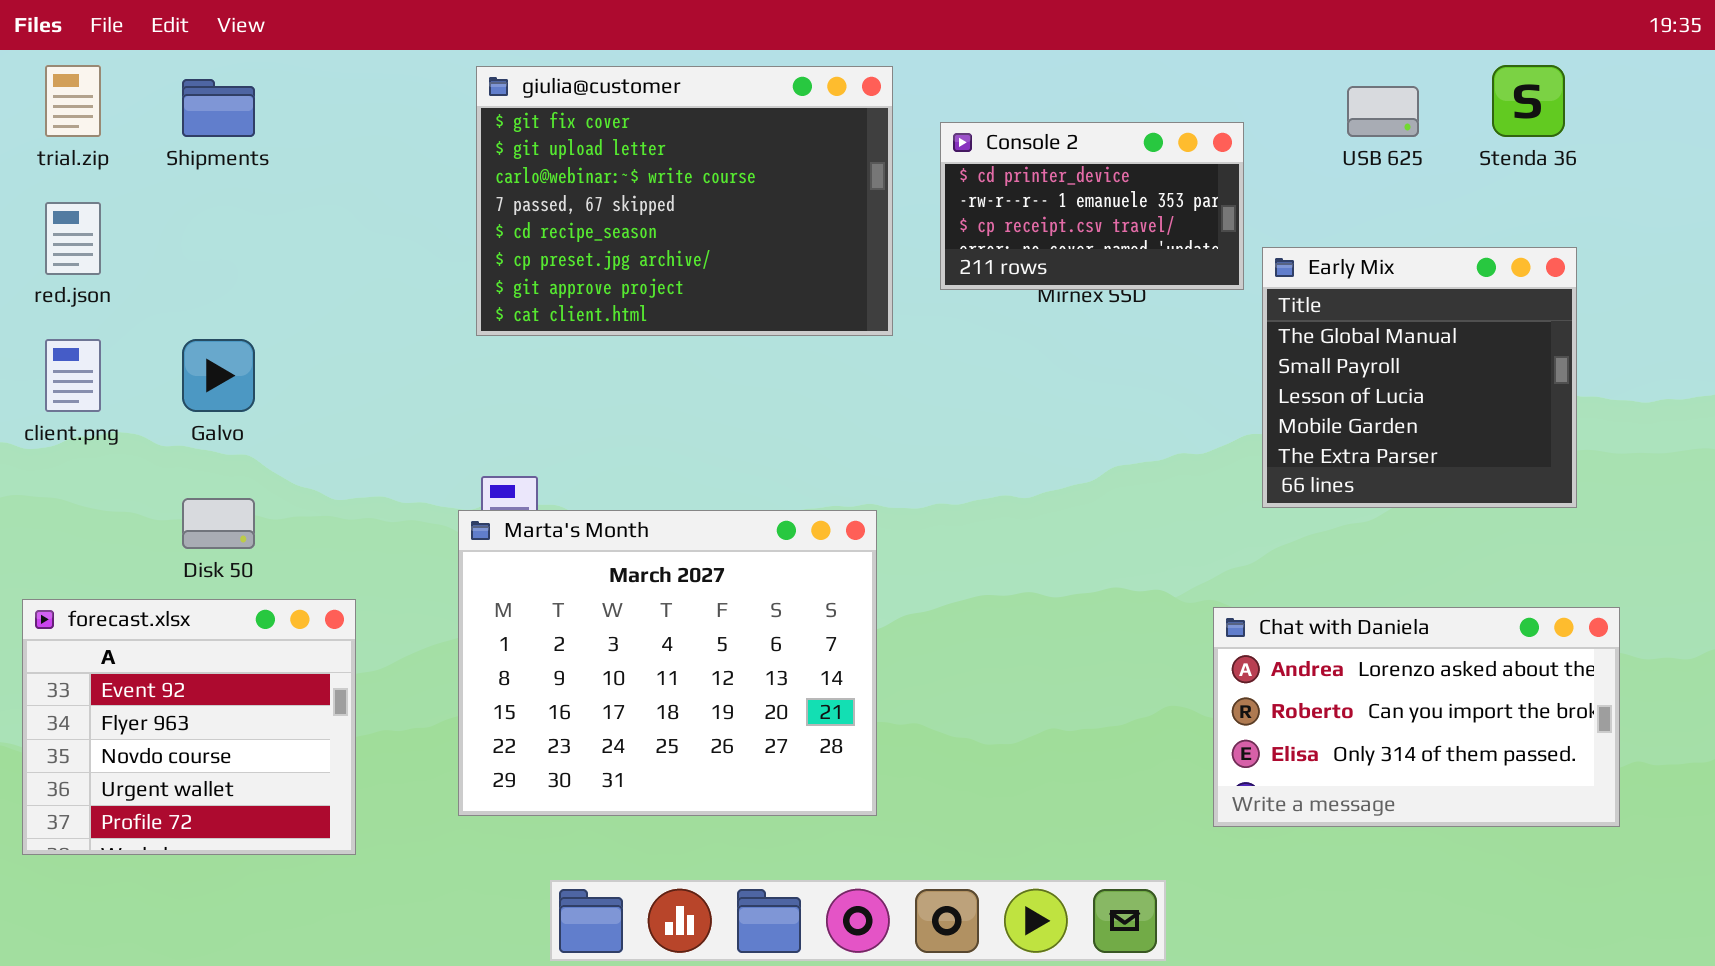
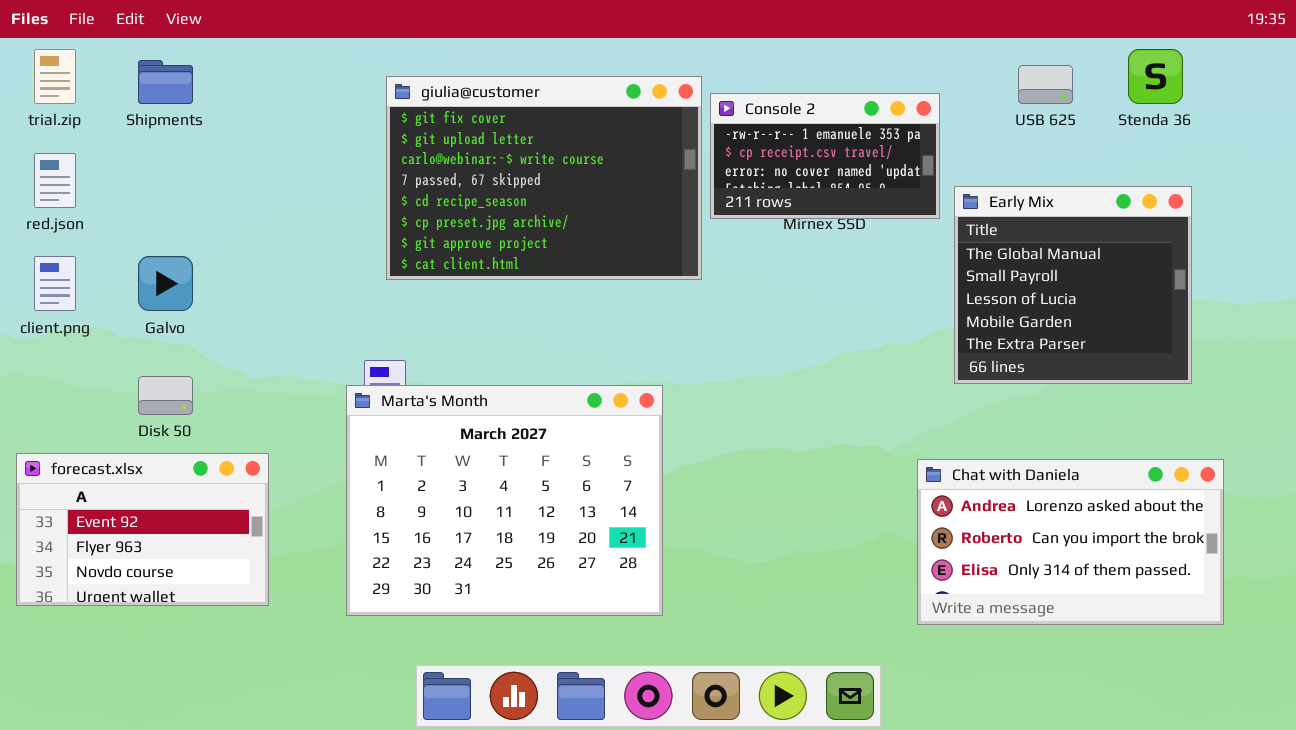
giulia@customer: [476,66,893,336] -> [386,76,702,280], moved
Console 2: [940,122,1244,290] -> [710,93,940,219], scrolled down 1 row
forecast.xlsx: [22,599,356,855] -> [16,453,269,606], resized

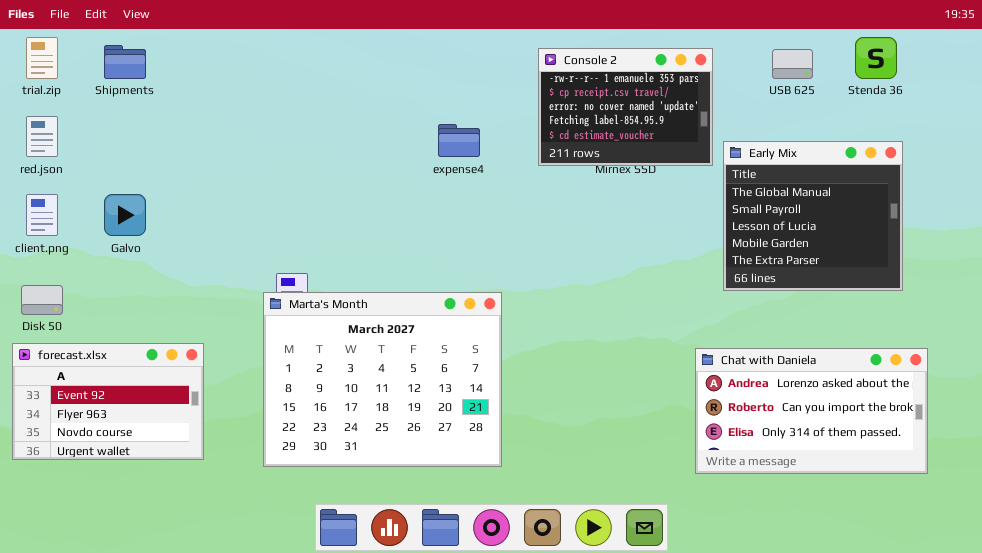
giulia@customer: [386,76,702,280] -> none, closed
Console 2: [710,93,940,219] -> [538,48,713,166], resized
Disk 50: [138,376,193,415] -> [21,285,63,315], moved

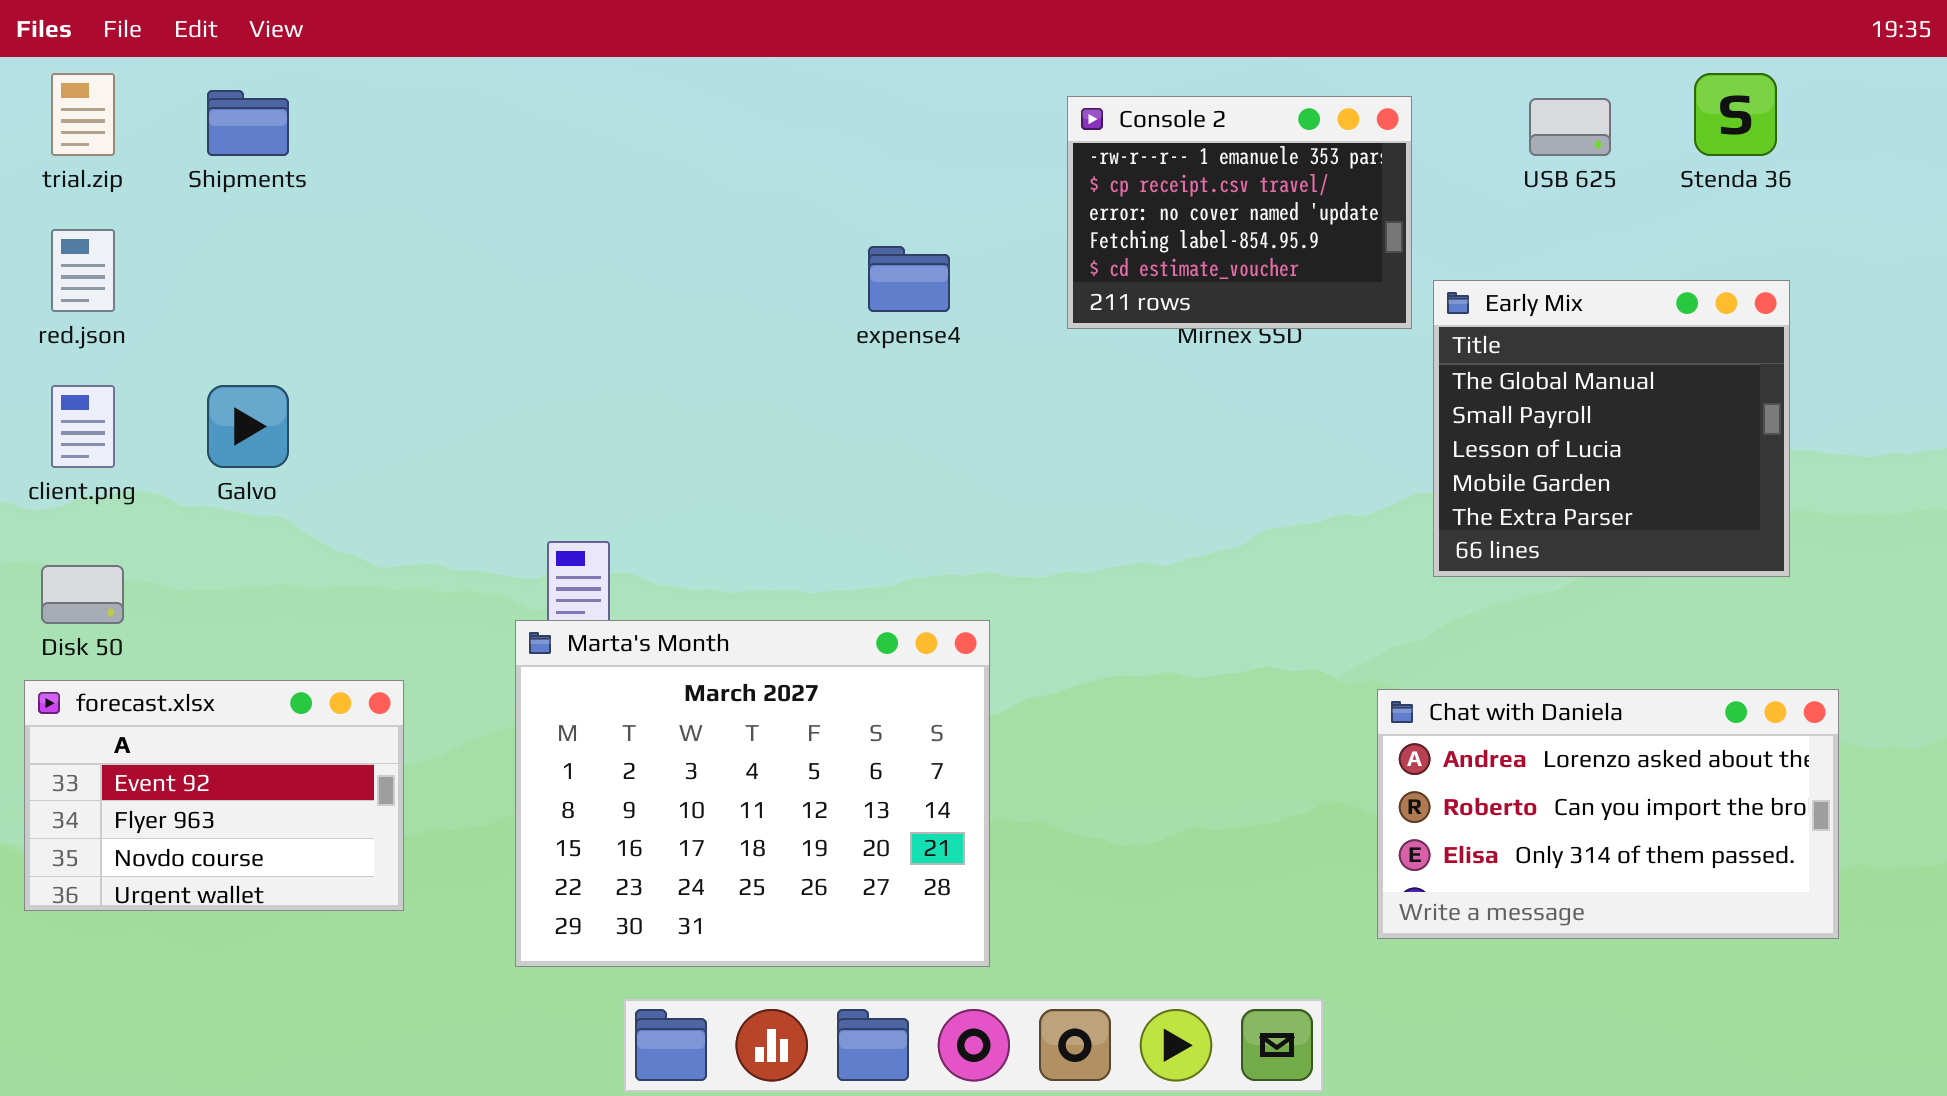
Marta's Month: [263,292,502,467] -> [515,620,990,967], moved

